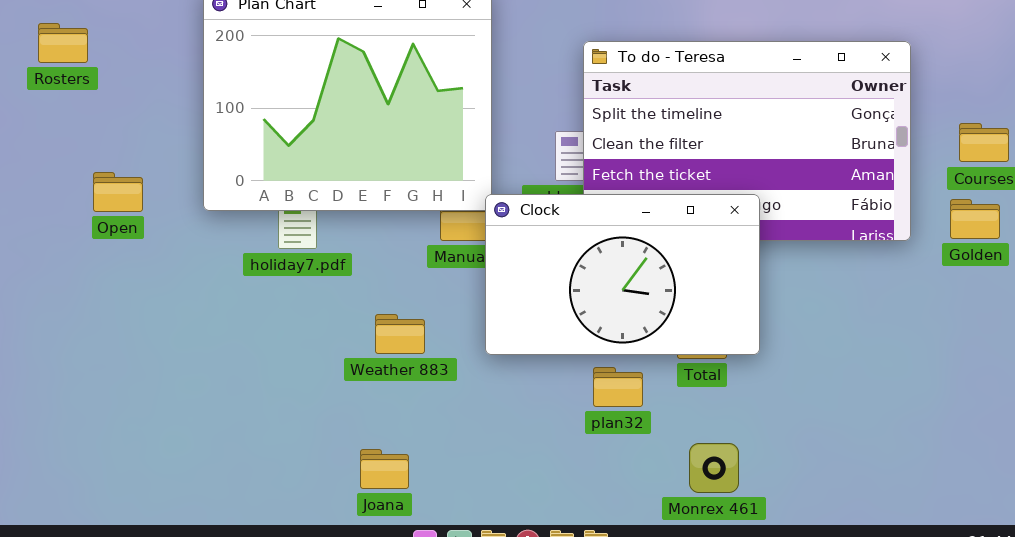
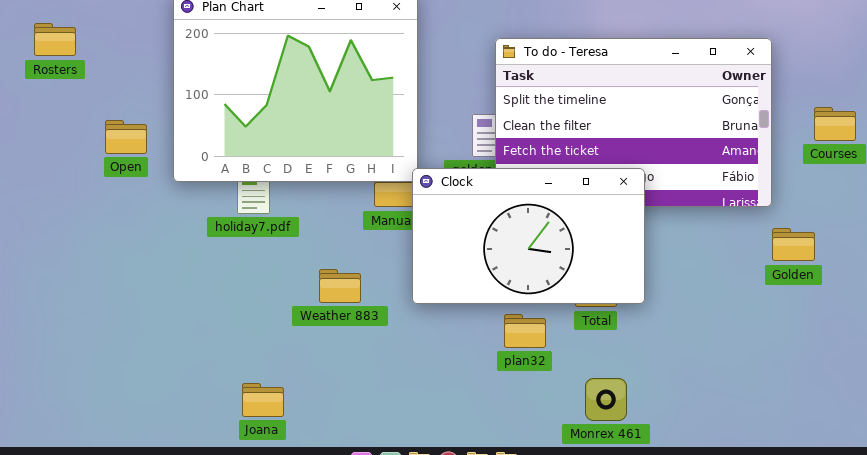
Open: [93,172,143,212] -> [105,120,147,154], moved
Golden: [950,199,1000,239] -> [772,228,815,261], moved
Joana: [360,449,409,489] -> [242,383,284,417], moved

